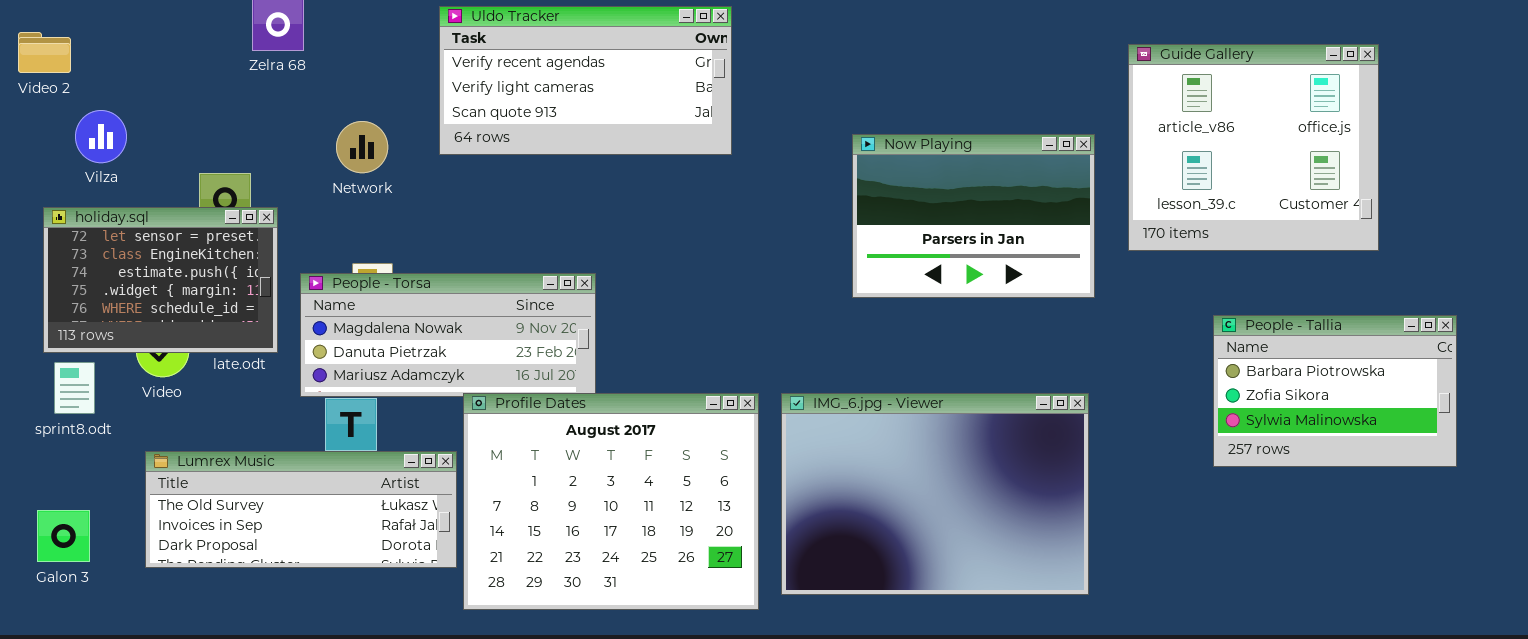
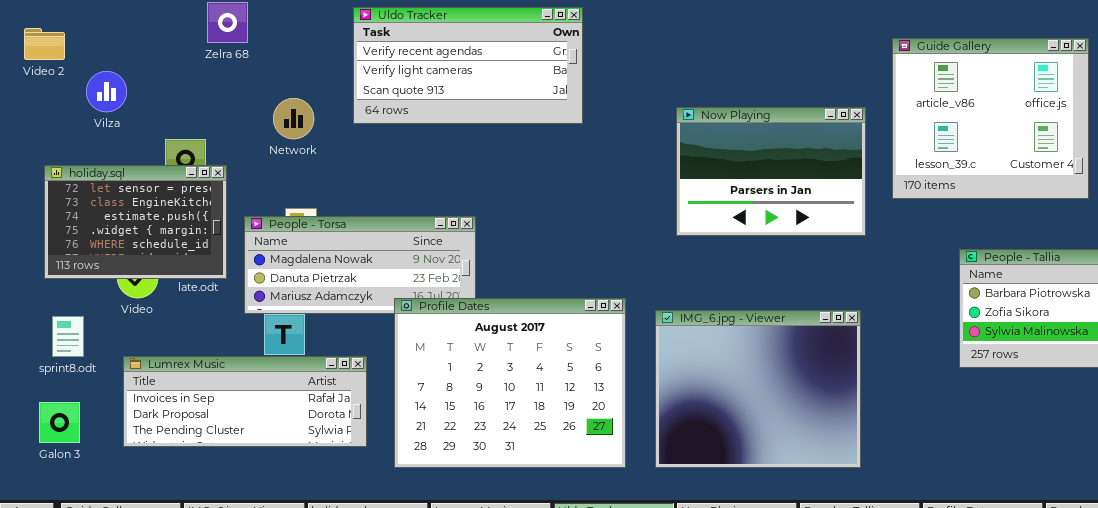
Vilza: [75,110,127,163] -> [86,71,127,112], moved
sprint8.odt: [54,362,95,414] -> [52,316,84,357], moved
Profile Dates: [463,393,759,610] -> [394,298,626,468], moved
IMG_6.jpg - Viewer: [781,393,1089,595] -> [655,310,861,468], resized
Lumrex Music: [145,451,457,568] -> [123,356,367,447], scrolled down 1 row

